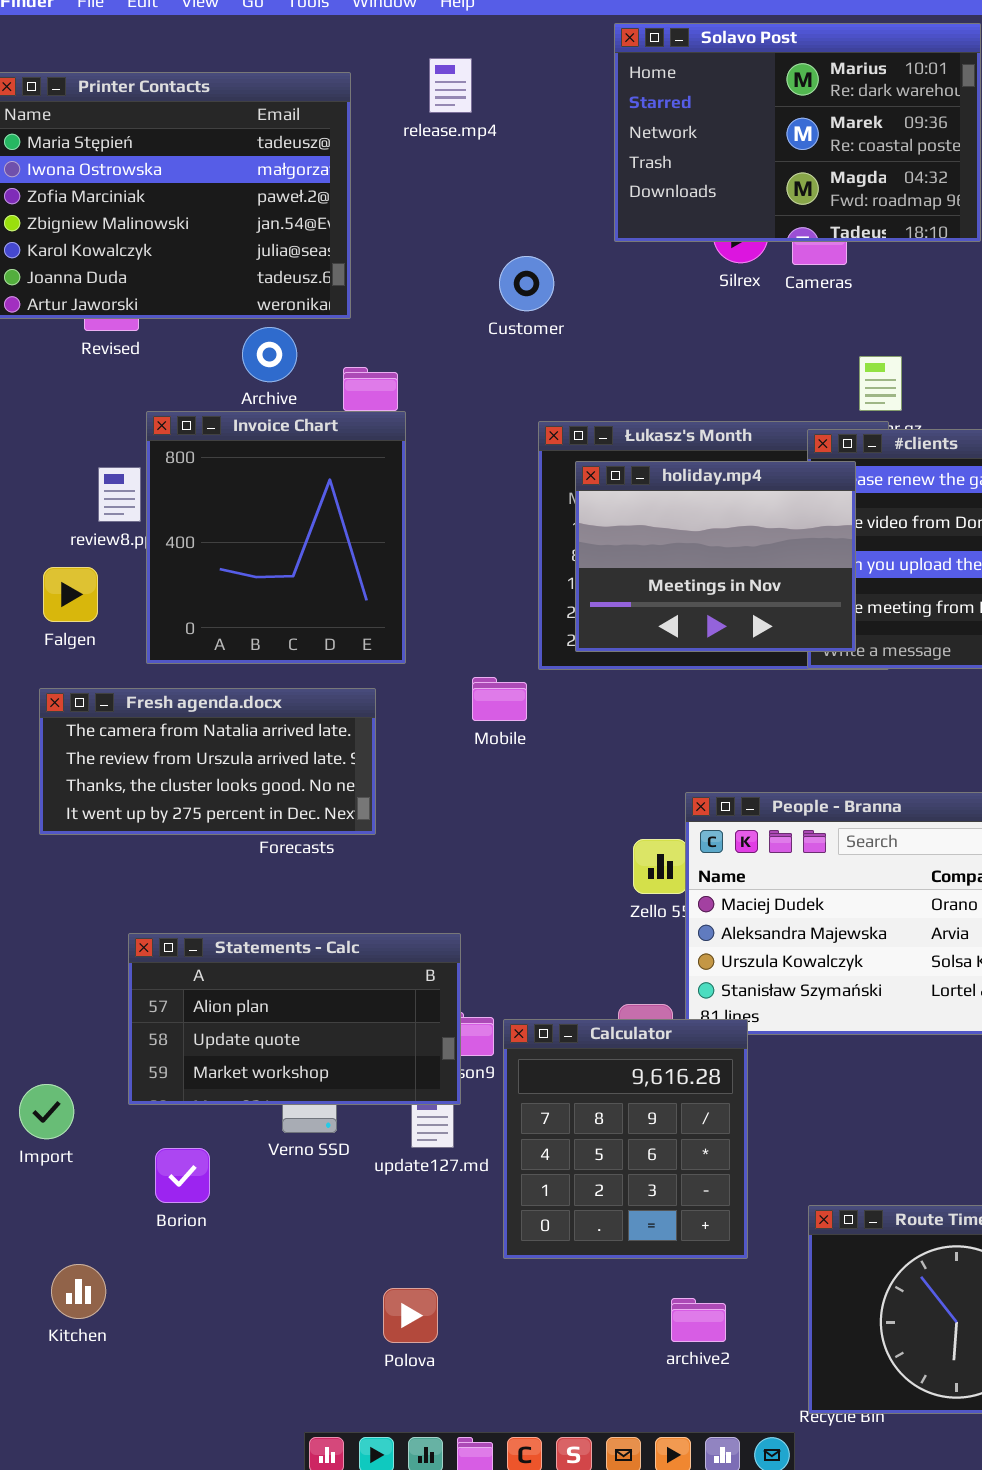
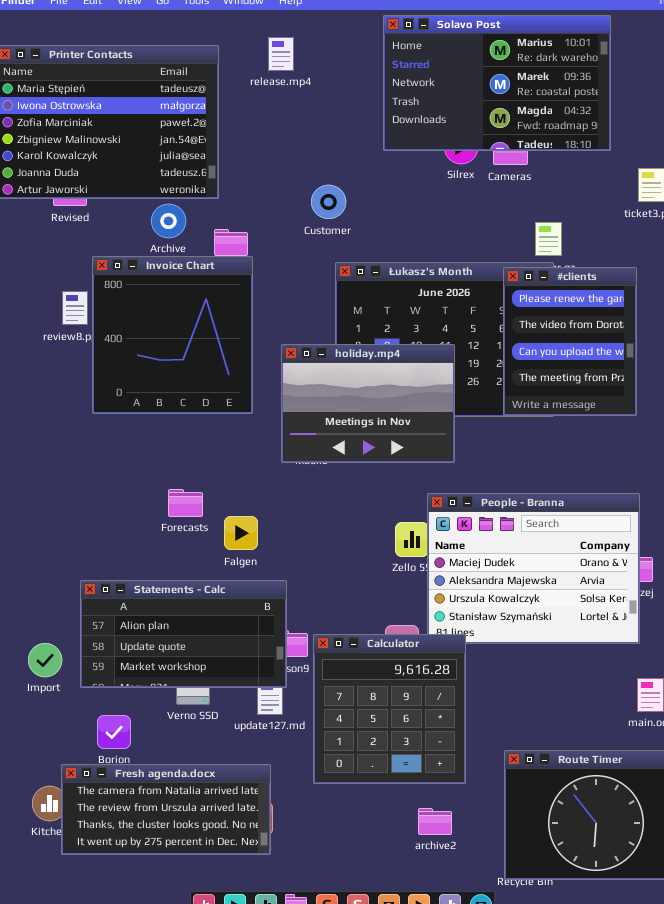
Customer: [499,256,554,311] -> [311,185,346,219], moved
holiday.mp4: [575,461,856,652] -> [281,344,455,463], moved
Falgen: [43,567,98,622] -> [224,516,258,550], moved
Fresh agenda.docx: [39,688,376,835] -> [61,764,271,855], moved
Import: [19,1084,74,1139] -> [28,643,62,677], moved

